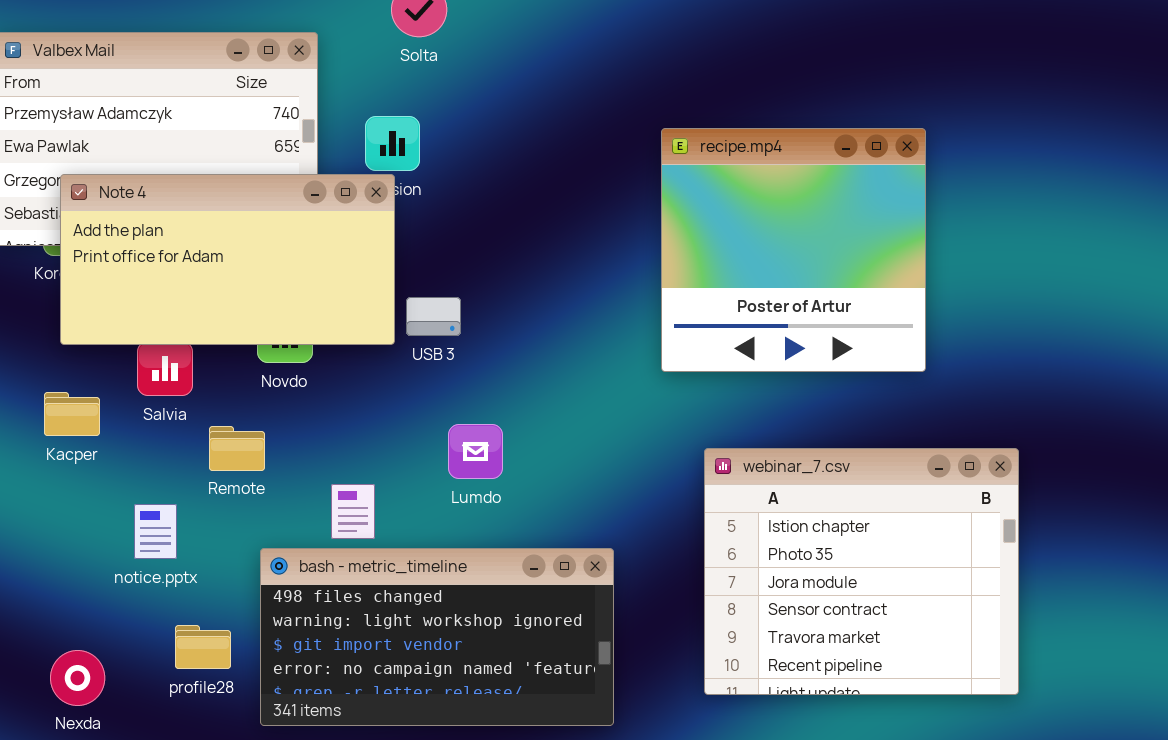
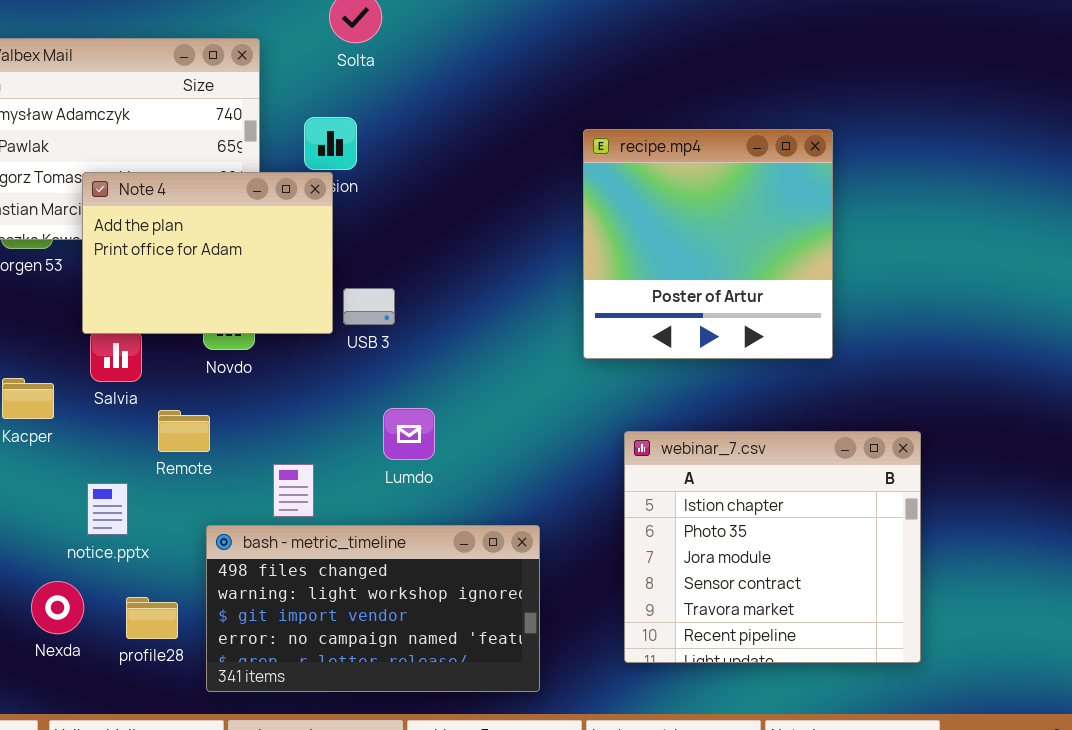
Note 4: [60,174,395,345] -> [82,172,333,334], resized
Nexda: [50,650,105,706] -> [31,581,84,634], moved

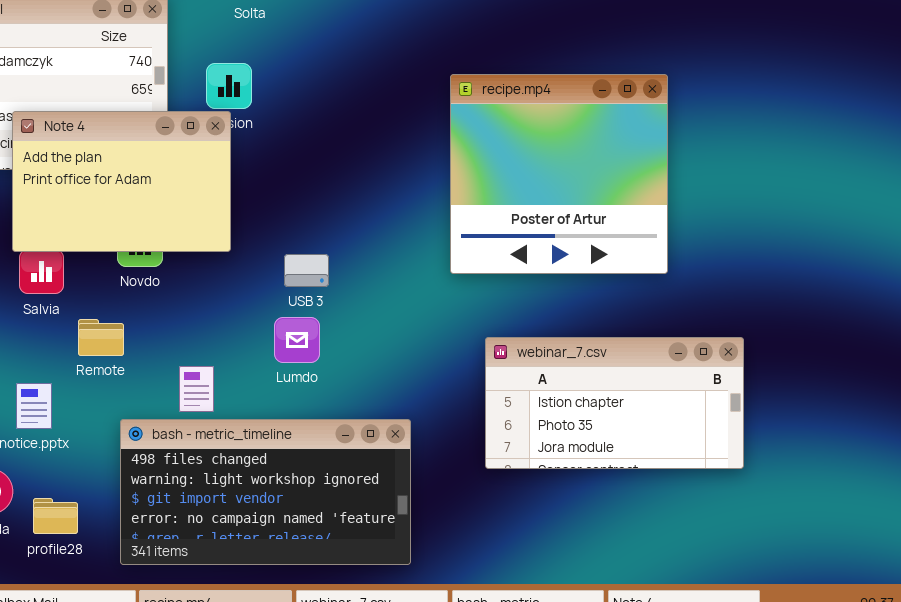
USB 3: [343,288,395,325] -> [284,254,329,287], moved
webinar_7.csv: [624,431,921,663] -> [485,337,744,469], resized
profile28: [126,597,178,639] -> [33,498,78,534], moved

